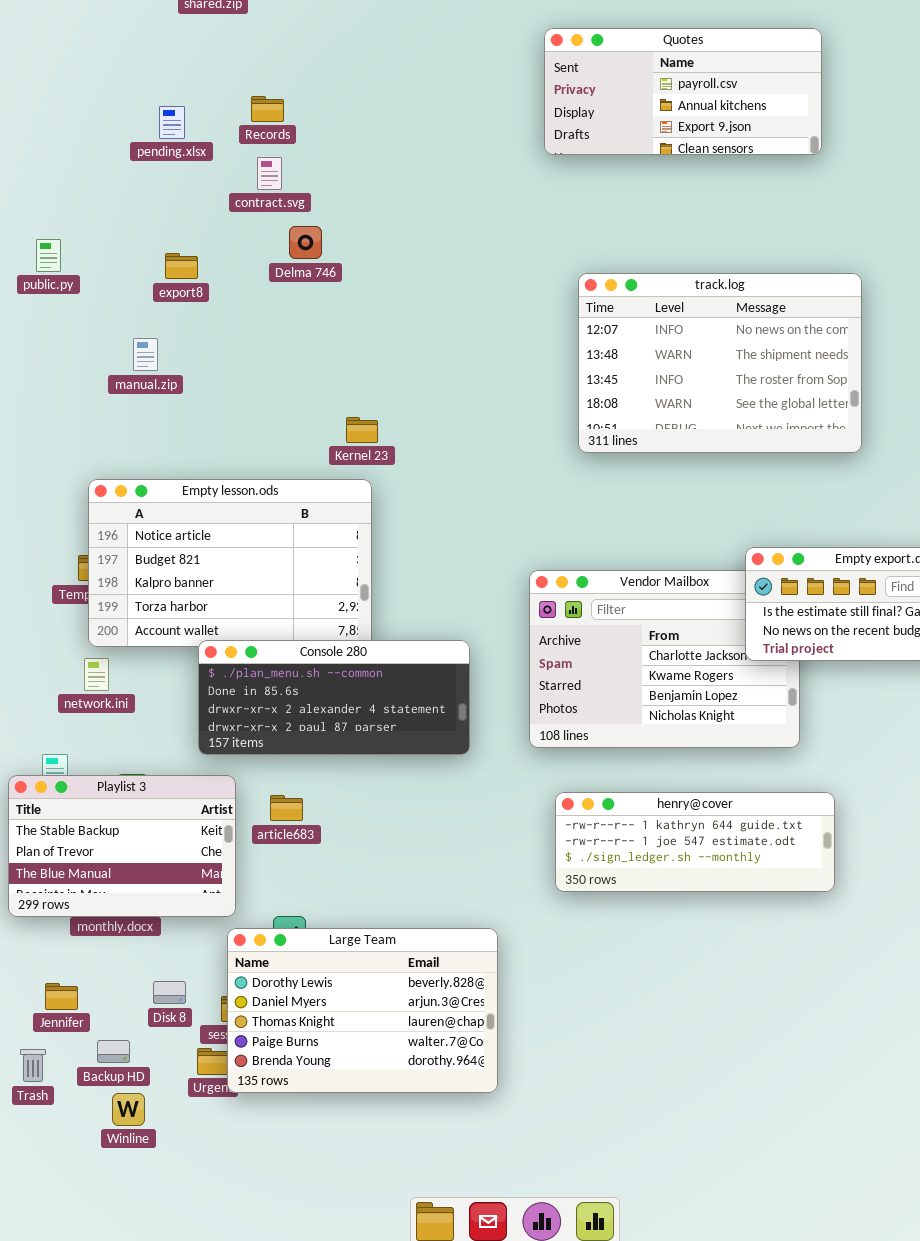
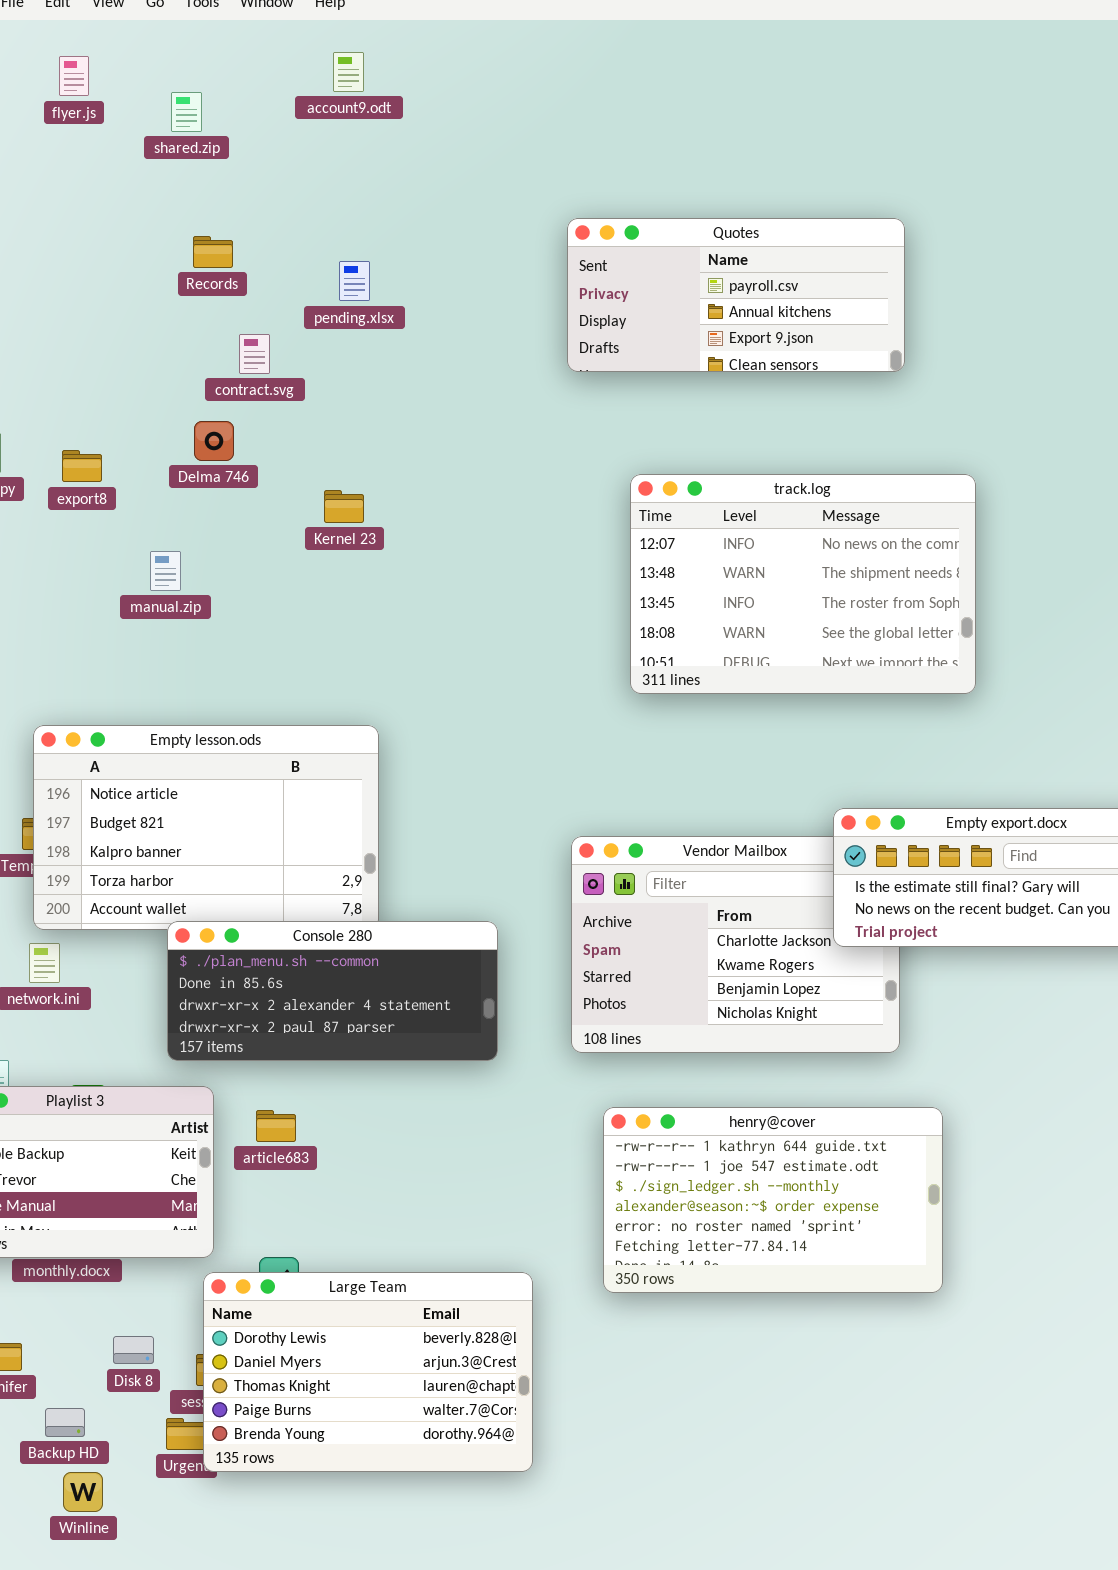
Quotes: [544,28,822,155] -> [567,218,905,372], moved
Records: [251,96,284,122] -> [193,236,233,268], moved
pending.xlsx: [159,106,185,139] -> [339,261,370,301], moved
Delma 746: [289,226,322,259] -> [194,421,234,461], moved
export8: [165,253,198,279] -> [62,450,102,482], moved
manual.zip: [133,338,158,371] -> [150,551,181,591], moved
Kernel 23: [346,417,378,443] -> [324,490,364,523], moved
henry@cover: [555,792,835,892] -> [603,1107,943,1293], resized

